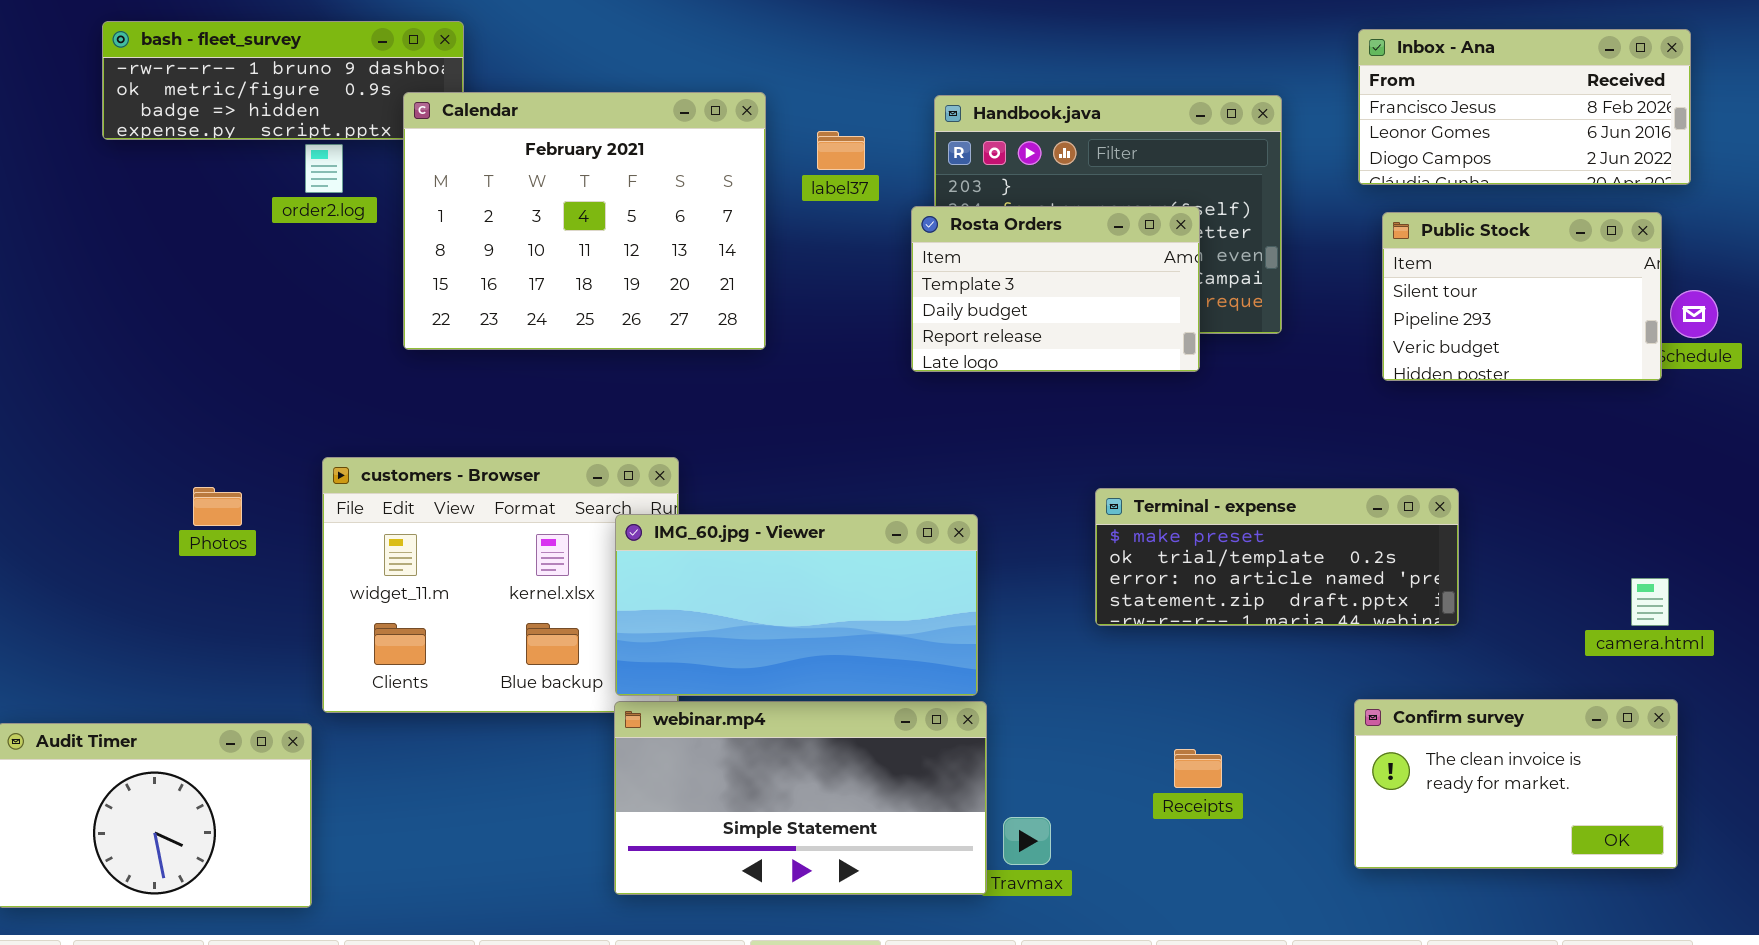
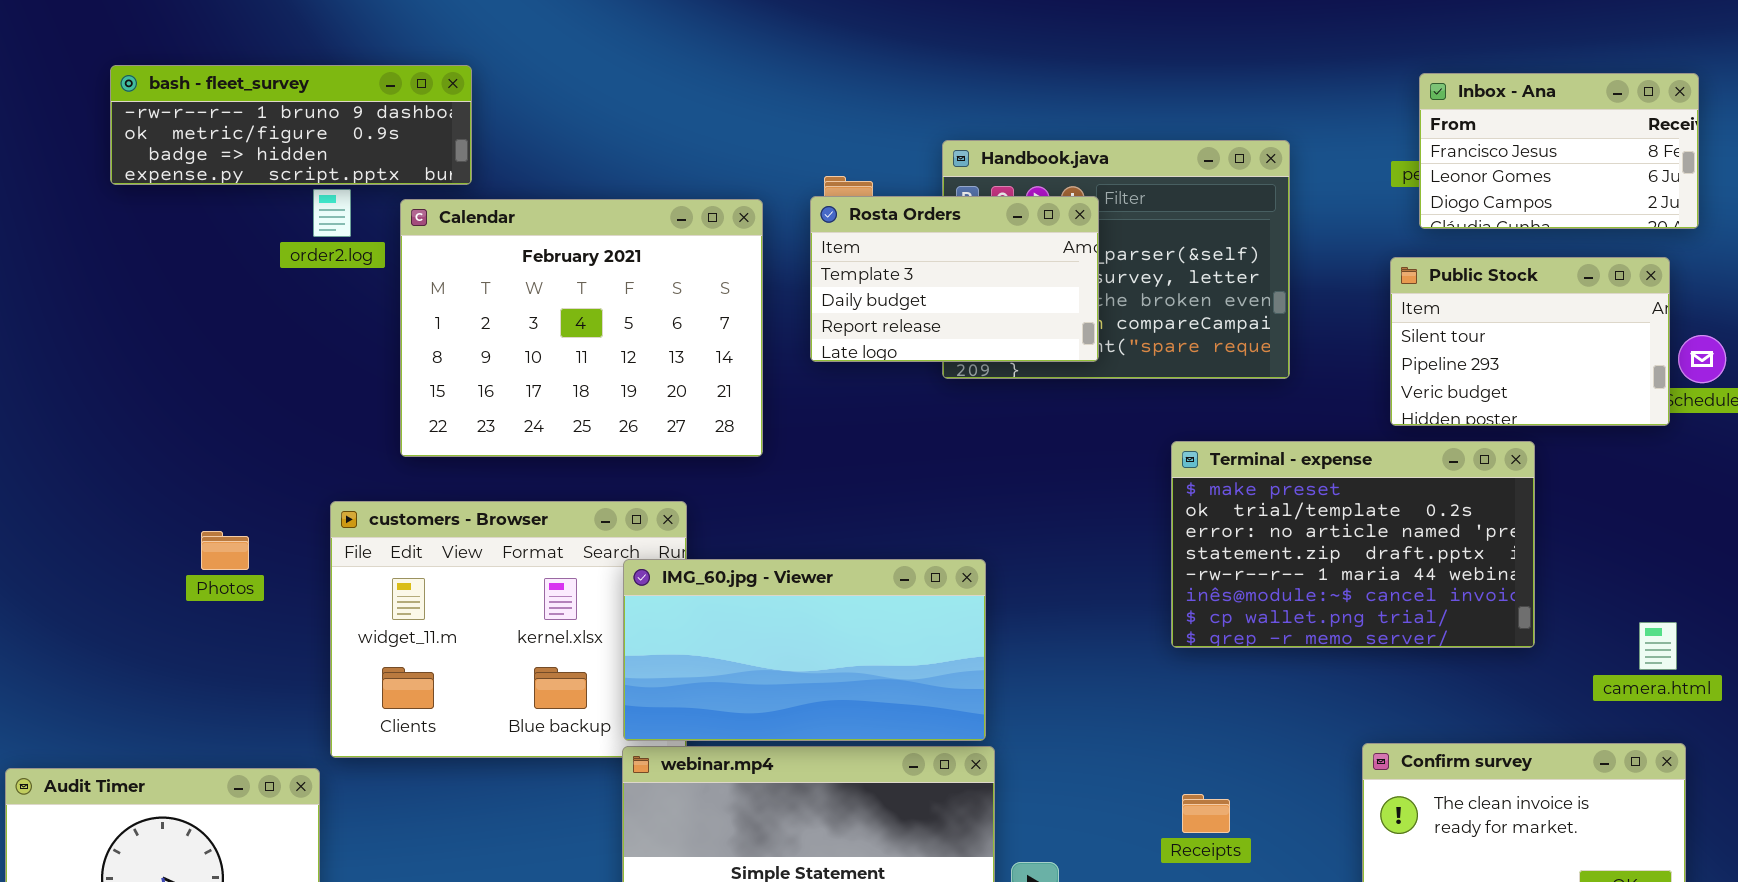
Inbox - Ana: [1358,29,1691,185] -> [1419,73,1699,229], resized
Calendar: [403,92,766,350] -> [400,199,763,457], moved
Rosta Orders: [911,206,1200,372] -> [810,196,1099,362], moved
Terminal - expense: [1095,488,1459,626] -> [1171,441,1535,648], moved, resized

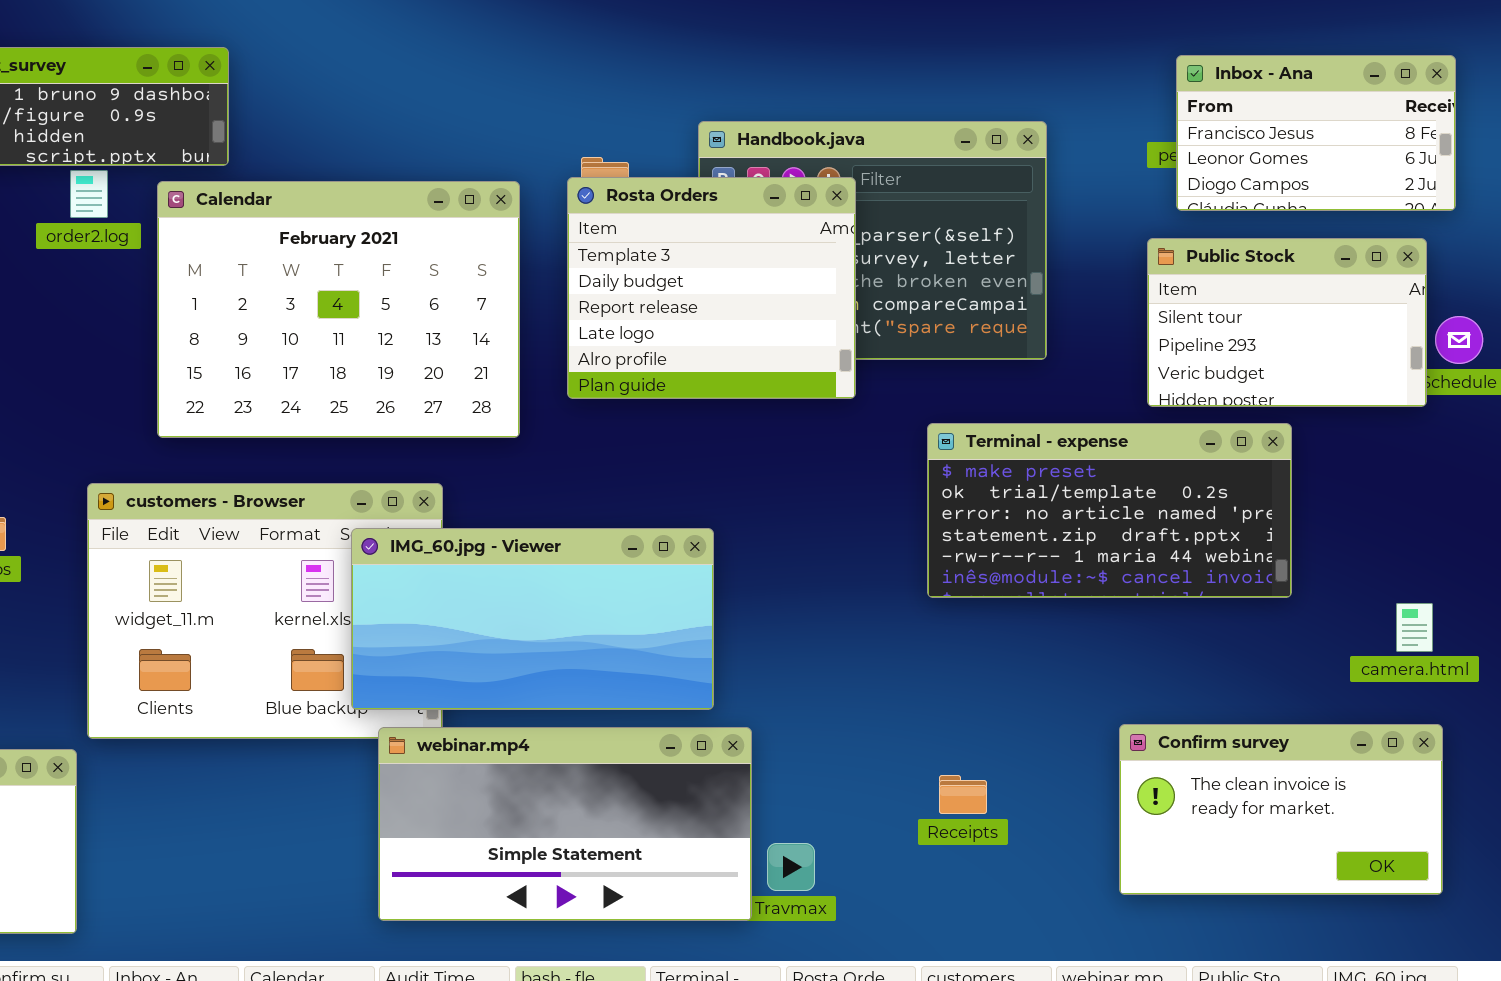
Rosta Orders: [810,196,1099,362] -> [567,177,856,399], resized
Terminal - expense: [1171,441,1535,648] -> [927,423,1292,598], resized
IMG_60.jpg - Viewer: [623,559,986,741] -> [351,528,714,710], moved

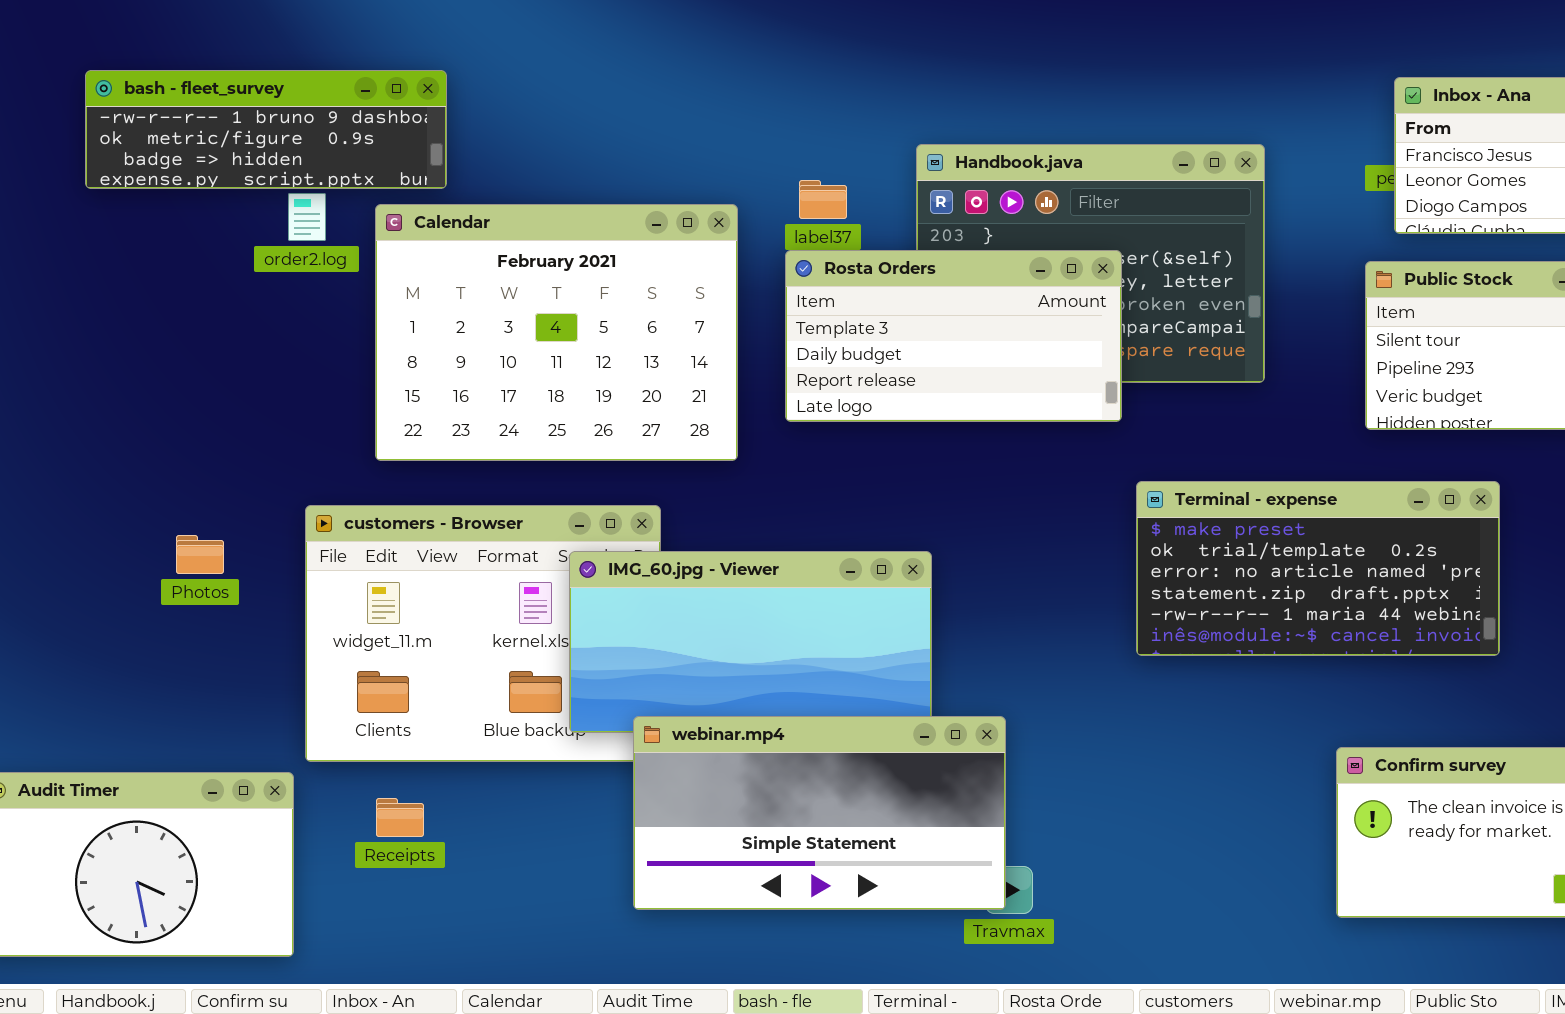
Rosta Orders: [567,177,856,399] -> [785,250,1122,422], resized
Terminal - expense: [927,423,1292,598] -> [1136,481,1500,656], moved
webinar.mp4: [378,727,752,921] -> [633,716,1006,910], moved
Receipts: [939,775,987,814] -> [376,798,424,837], moved

